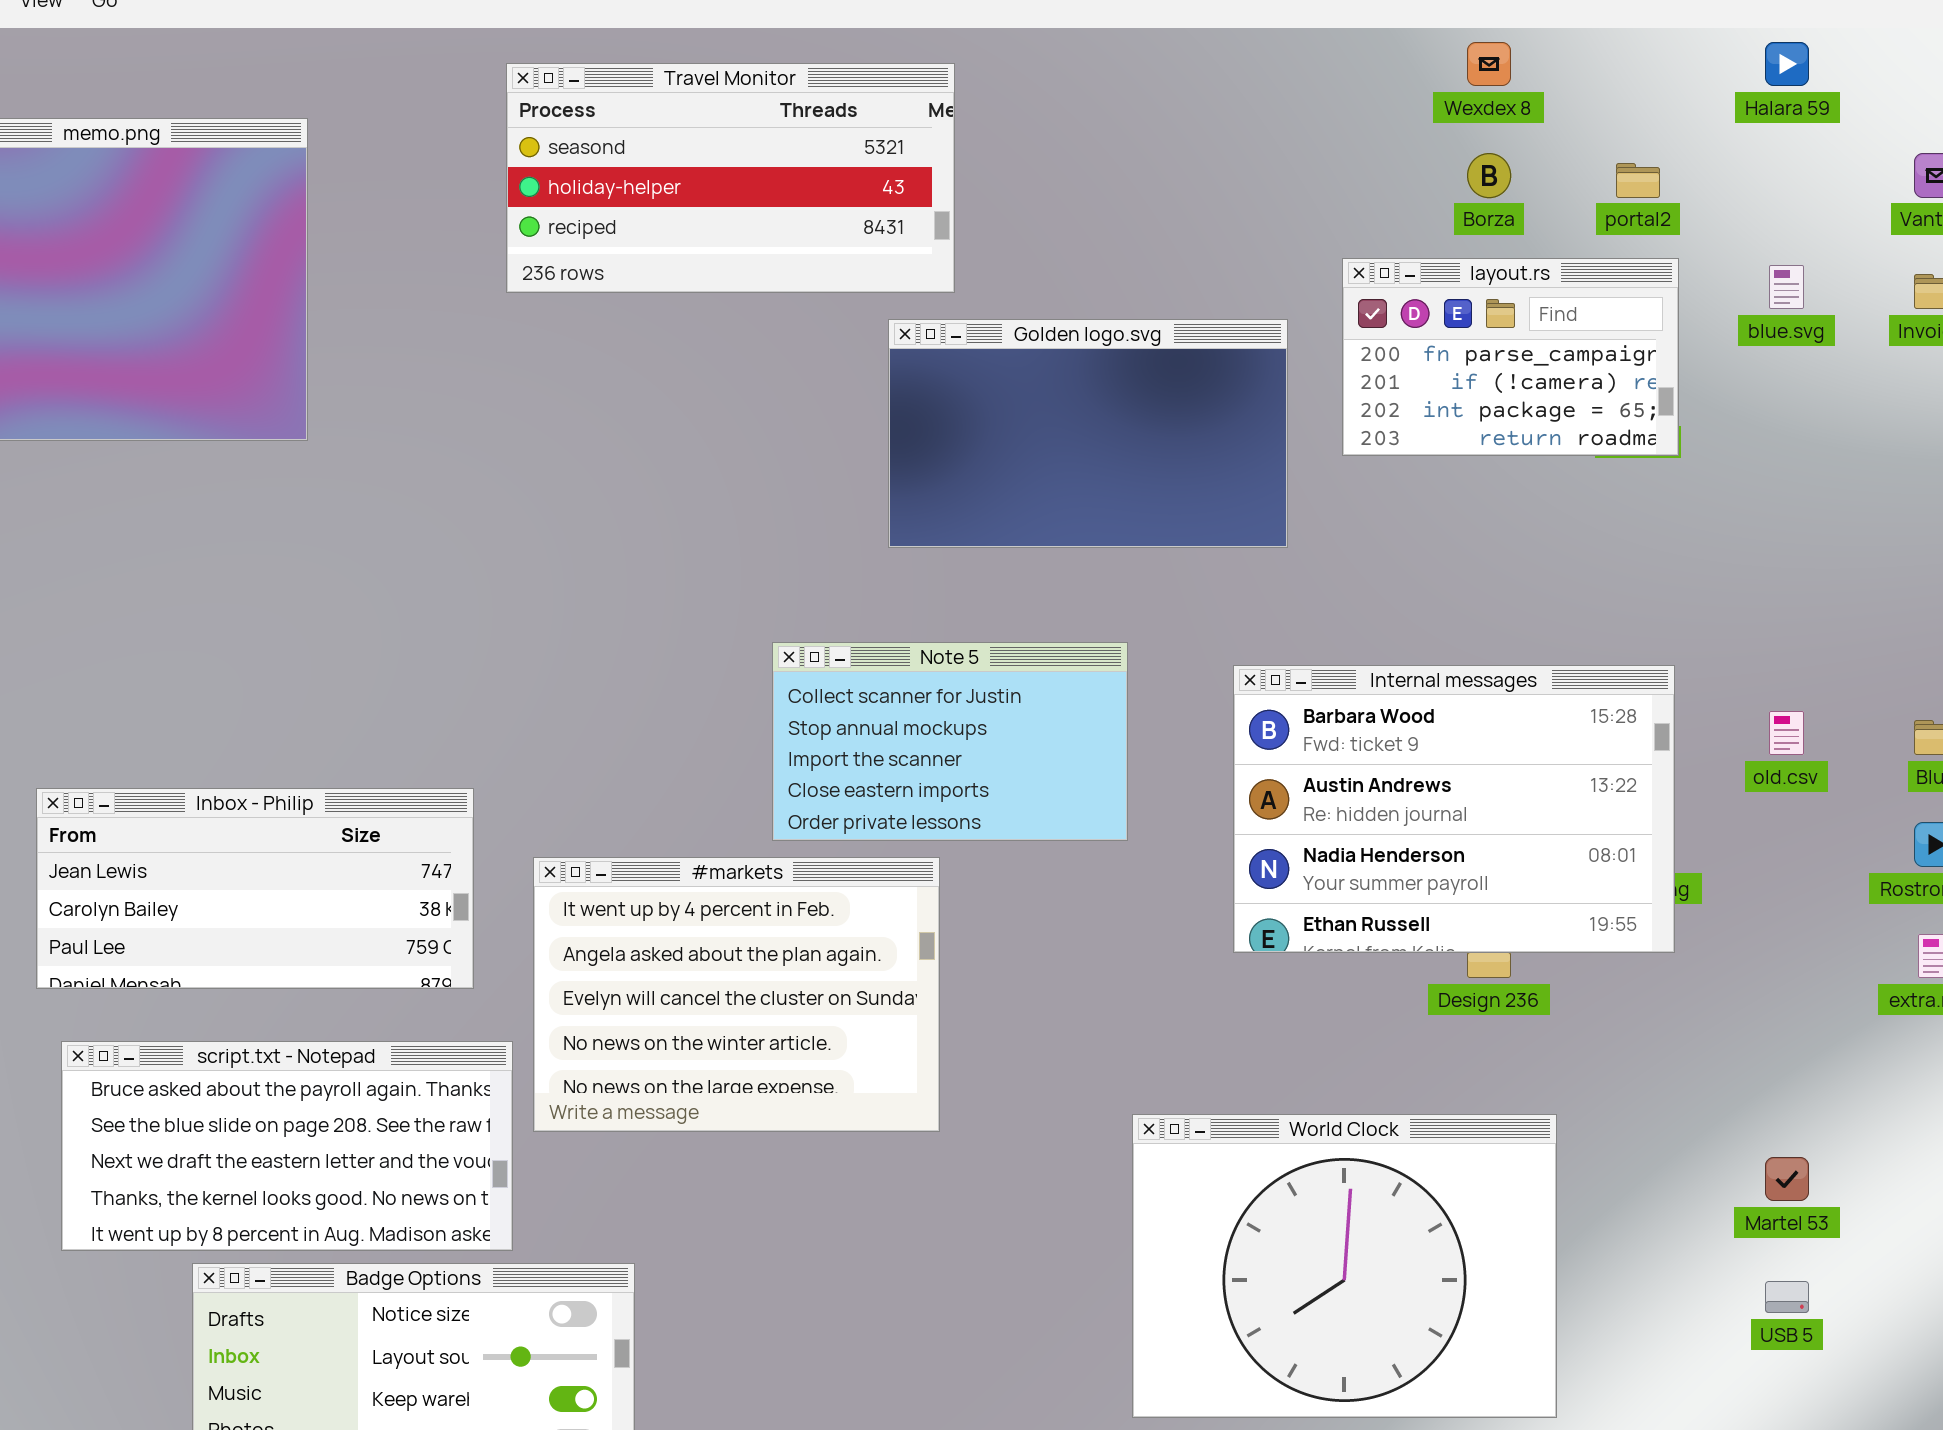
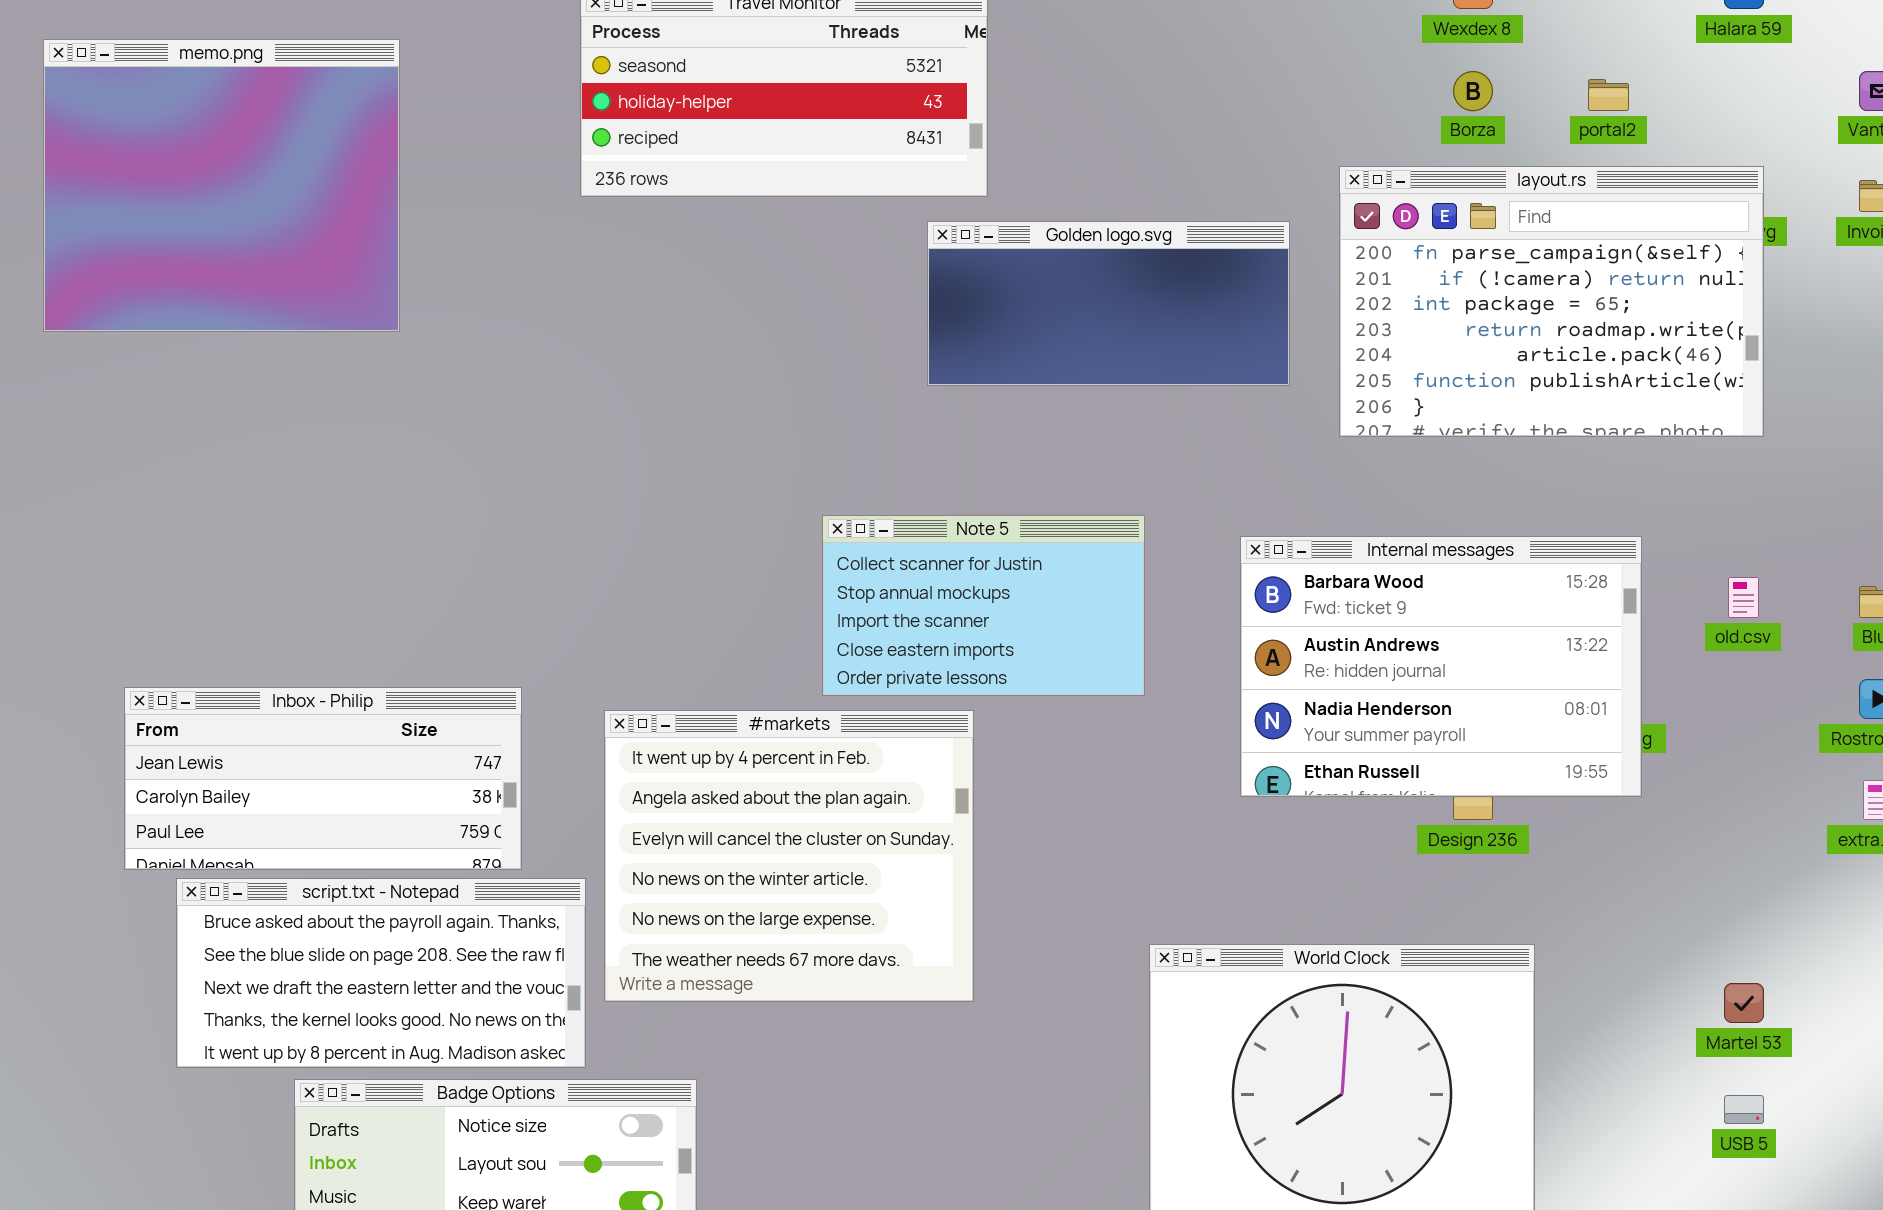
layout.rs: [1342,258,1679,456] -> [1339,166,1764,437], resized
Golden logo.svg: [888,319,1288,548] -> [927,221,1290,386], resized
Inbox - Philip: [36,788,474,989] -> [124,687,522,870], moved
#markets: [533,857,940,1132] -> [604,710,974,1002], resized

